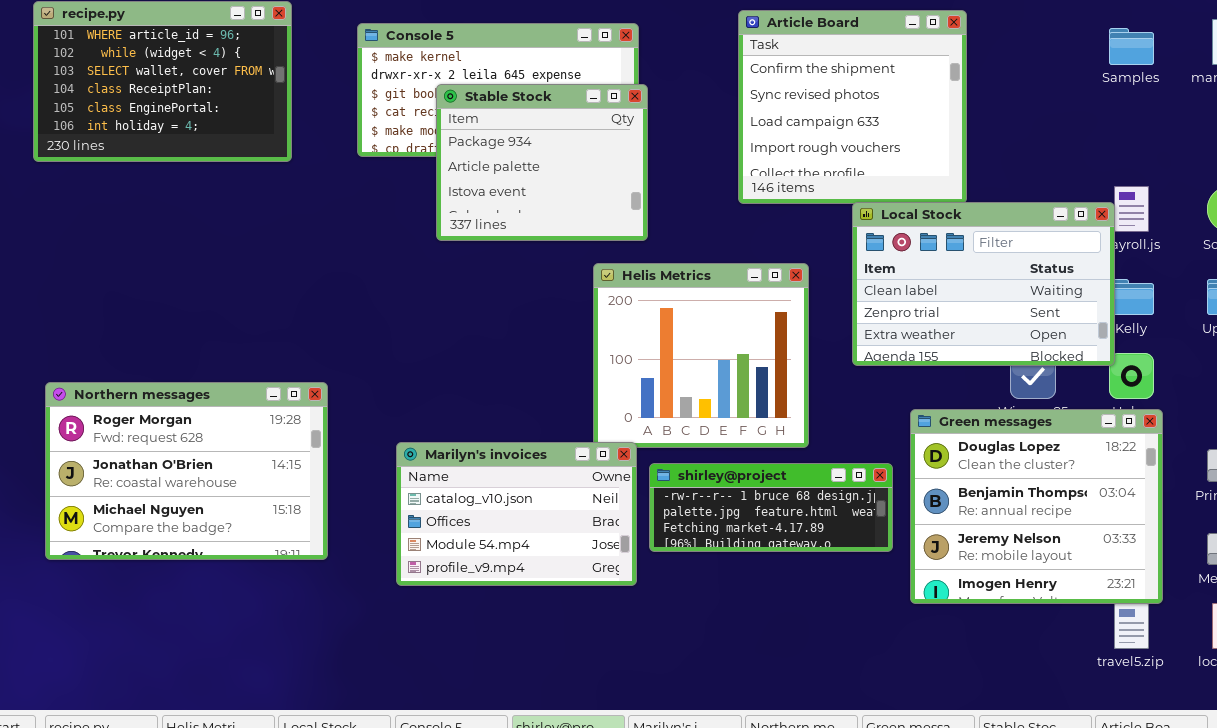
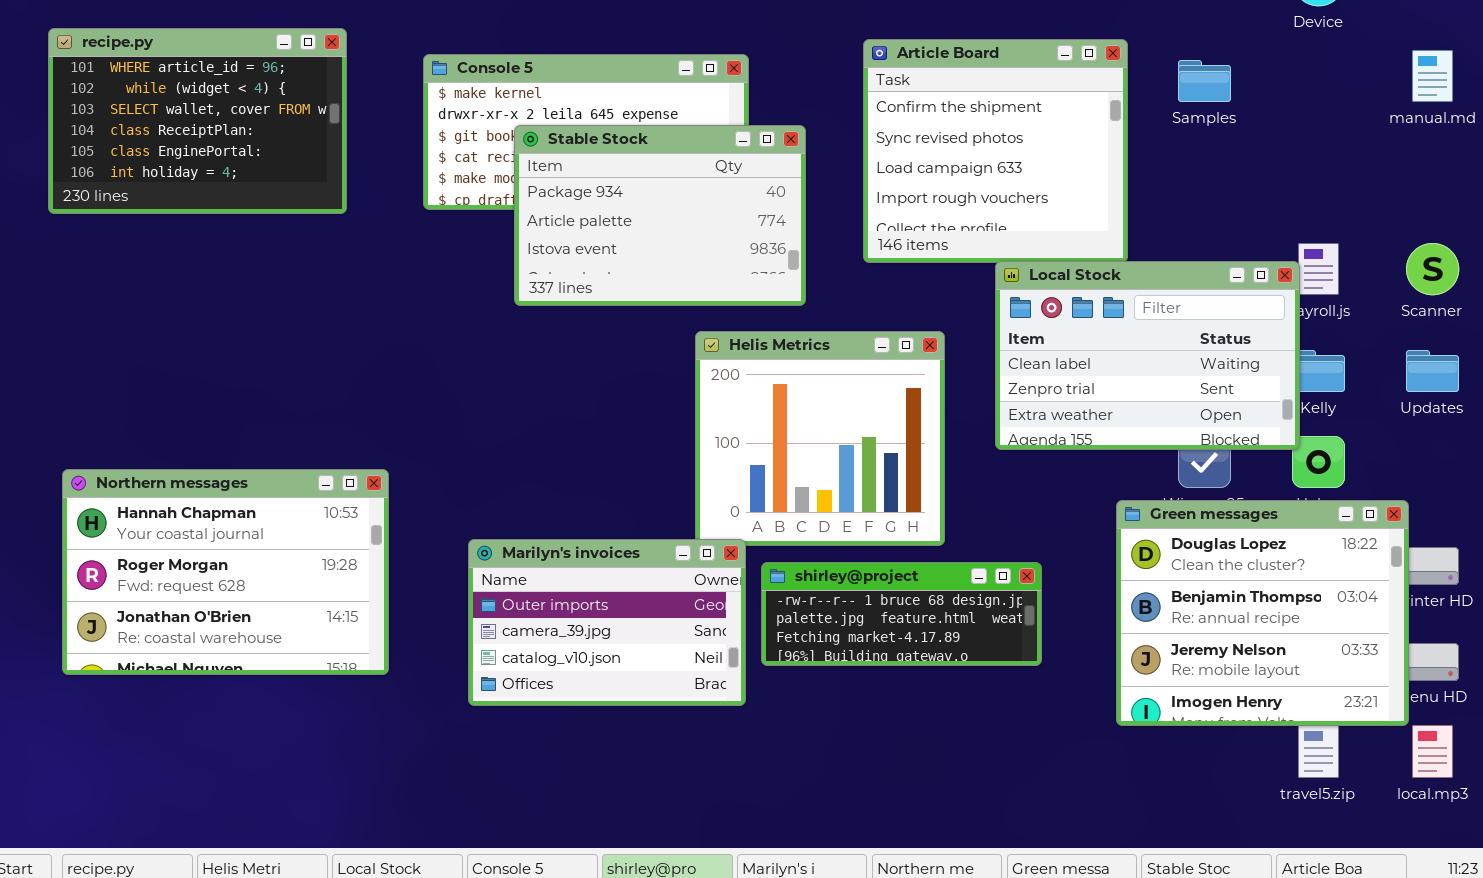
Samples: [1109,28,1154,65] -> [1178,60,1231,102], moved
Stable Stock: [436,84,648,241] -> [514,125,806,306], resized
Northern messages: [45,382,328,560] -> [62,469,389,675], scrolled up 1 row
Green messages: [910,409,1163,604] -> [1116,500,1409,726], moved
Marilyn's invoices: [396,442,637,586] -> [468,539,746,706], scrolled up 2 rows

